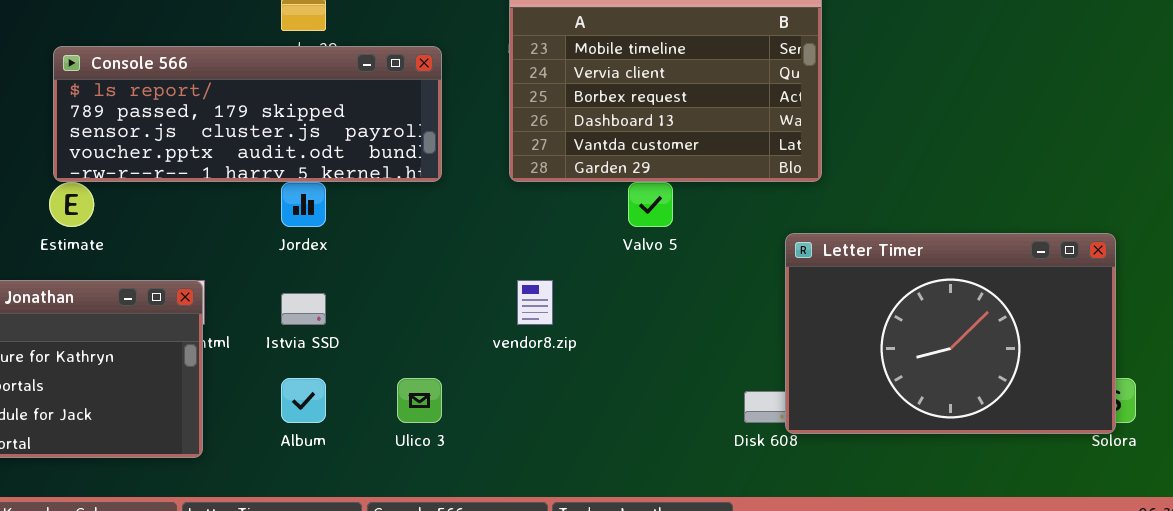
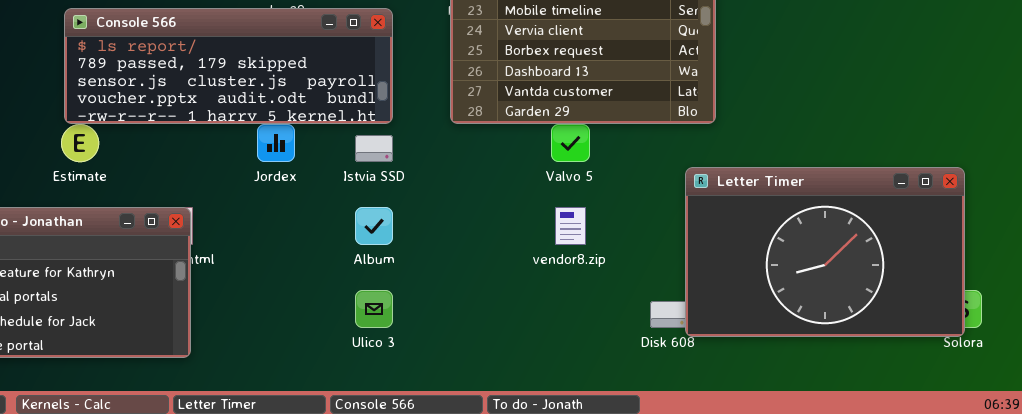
vendor8.zip: [517,280,553,325] -> [555,207,586,245], moved
Istvia SSD: [281,293,326,325] -> [355,135,393,162], moved
Album: [281,378,326,423] -> [355,207,393,245], moved

